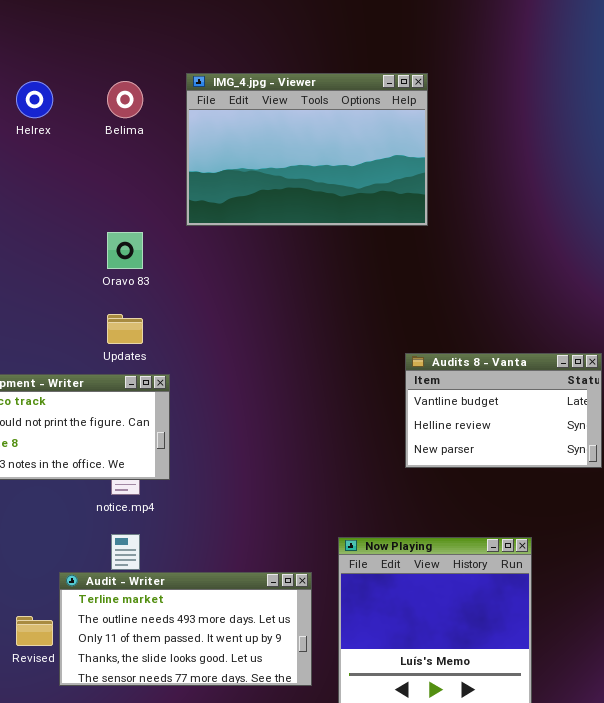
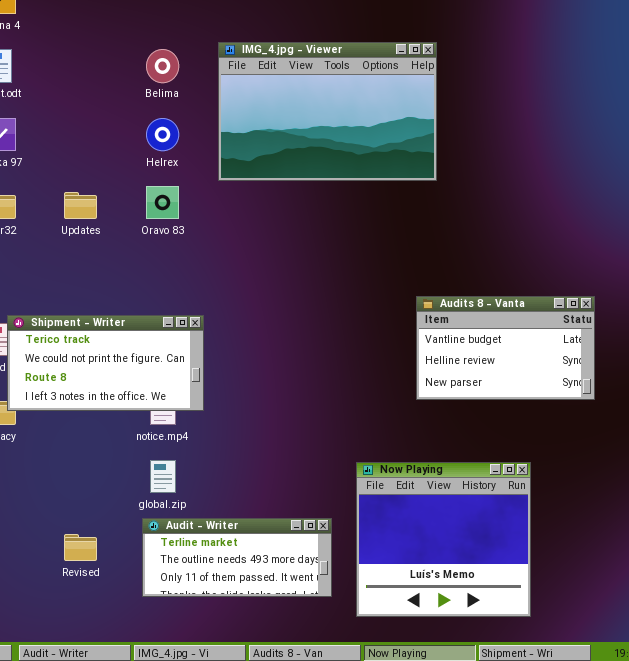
Helrex: [16,81,53,118] -> [146,118,179,151], moved
Updates: [107,314,143,344] -> [64,192,97,219], moved
Audit - Writer: [59,572,312,686] -> [142,518,332,597], resized

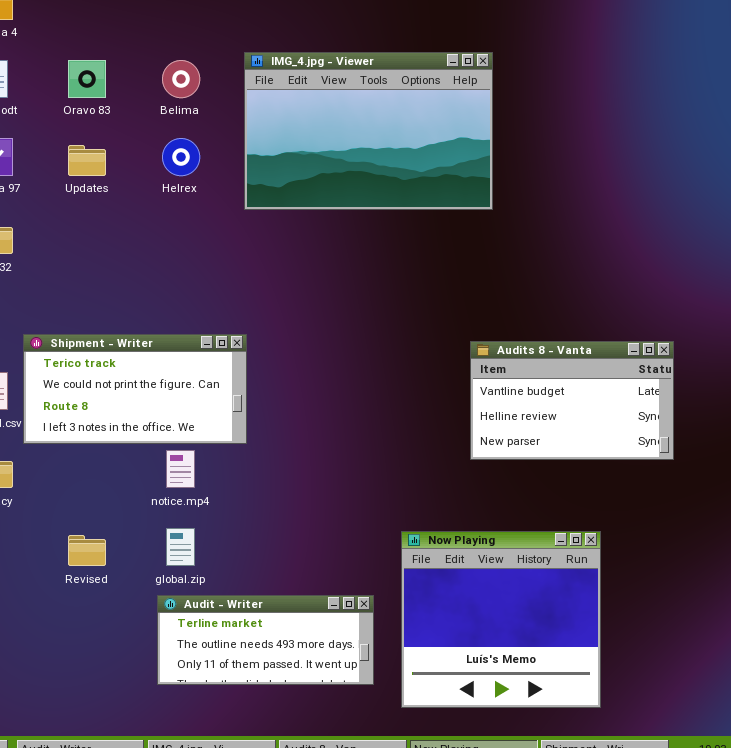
Oravo 83: [146,186,179,219] -> [68,60,106,98], moved
Updates: [64,192,97,219] -> [68,145,106,176], moved
Shipment - Writer: [7,315,204,411] -> [23,334,247,444], moved
Revised: [64,534,97,561] -> [68,535,106,566], moved

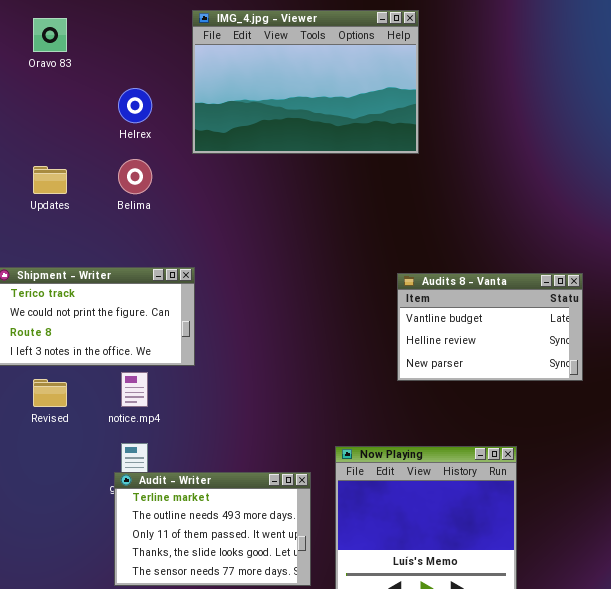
Belima: [162,60,200,98] -> [118,159,152,194], moved
Updates: [68,145,106,176] -> [33,166,67,194], moved
Revised: [68,535,106,566] -> [33,379,67,407], moved
Audit - Writer: [157,595,374,685] -> [114,472,311,586], resized

